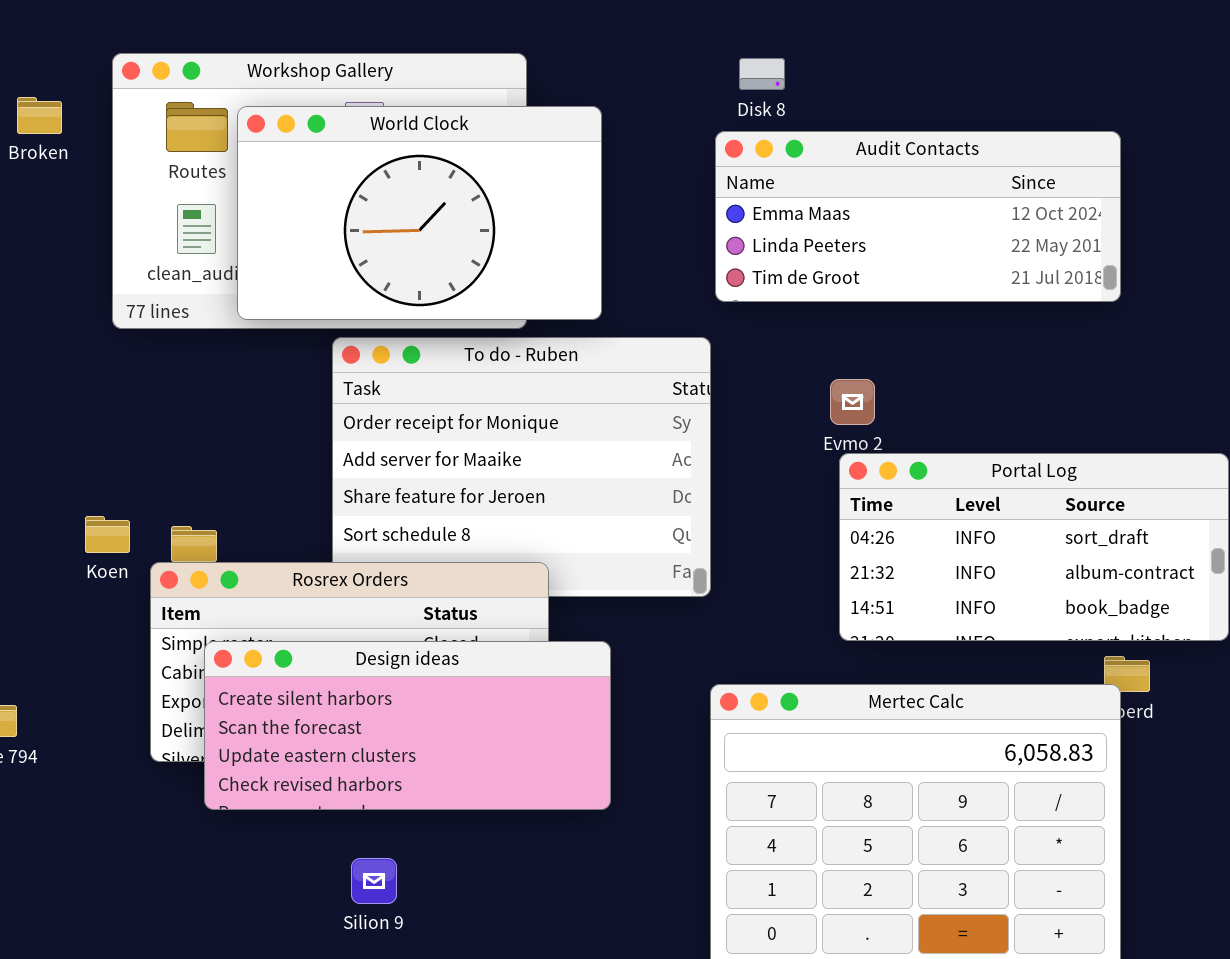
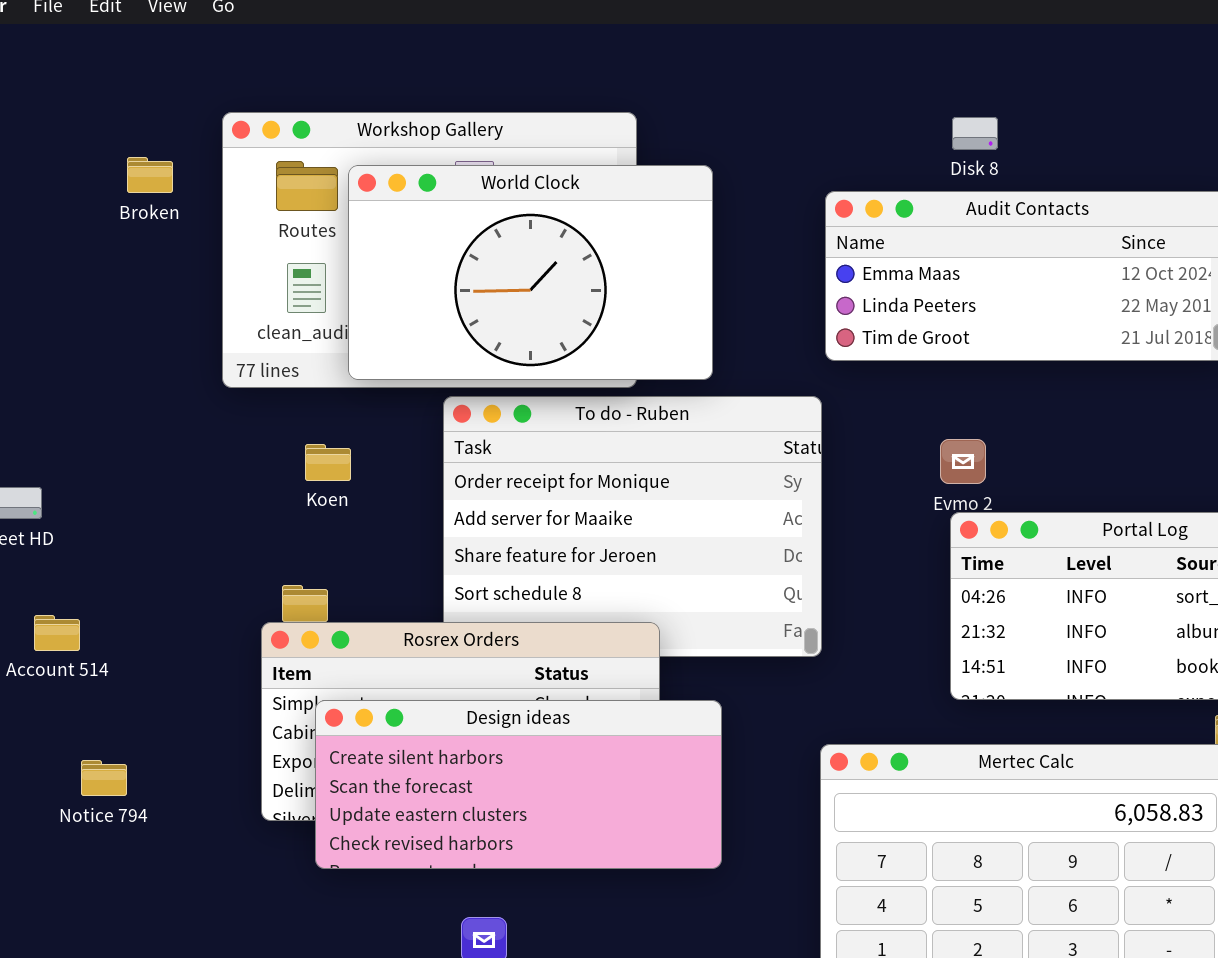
Disk 8: [739,58,785,90] -> [952,117,998,150], moved
Koen: [85,516,130,553] -> [305,444,351,481], moved

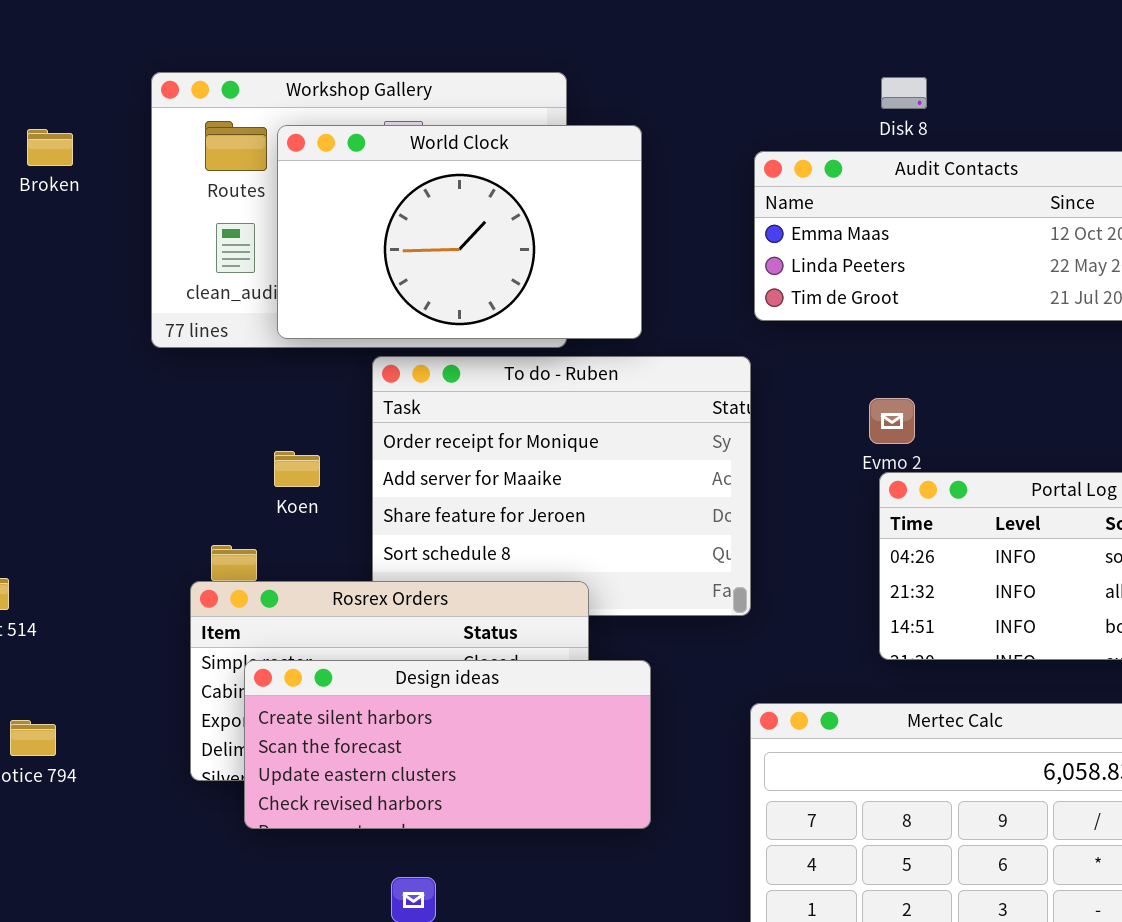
Broken: [127,157,173,193] -> [27,129,73,166], moved
Koen: [305,444,351,481] -> [274,451,320,487], moved

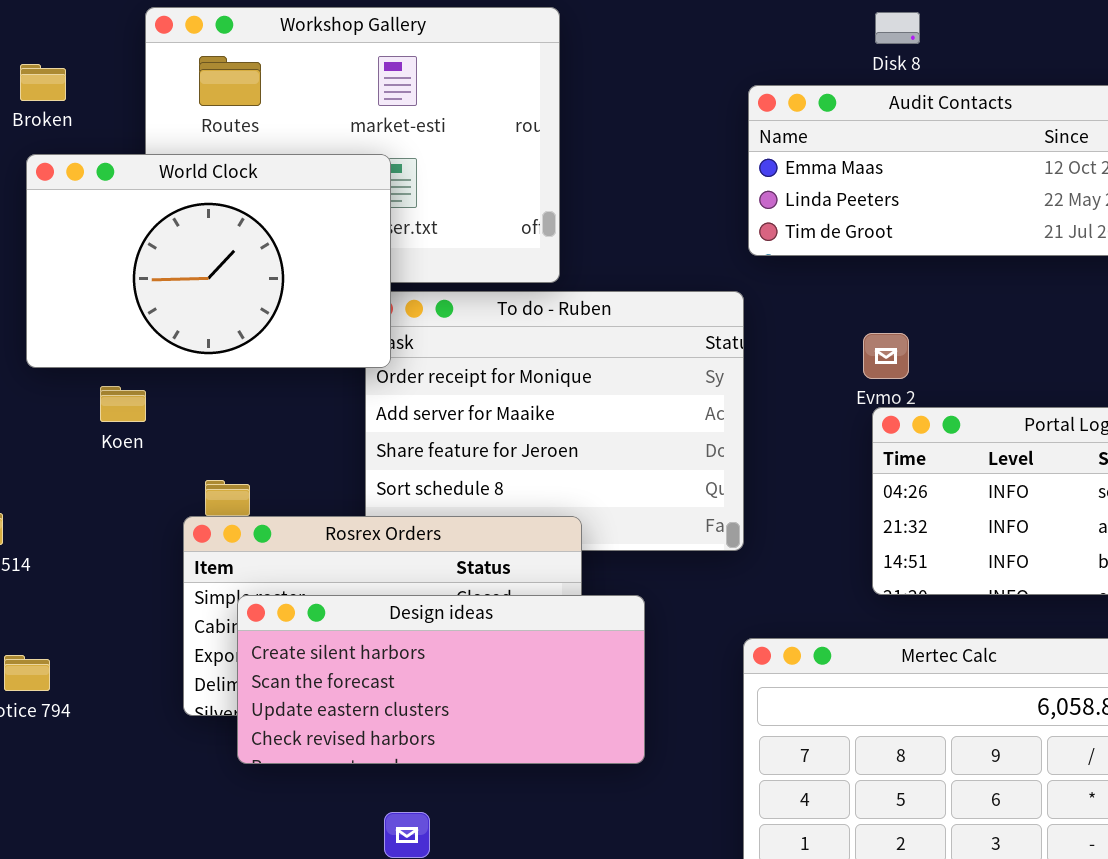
World Clock: [277,125,642,339] -> [26,154,391,368], moved
Koen: [274,451,320,487] -> [100,386,146,422], moved

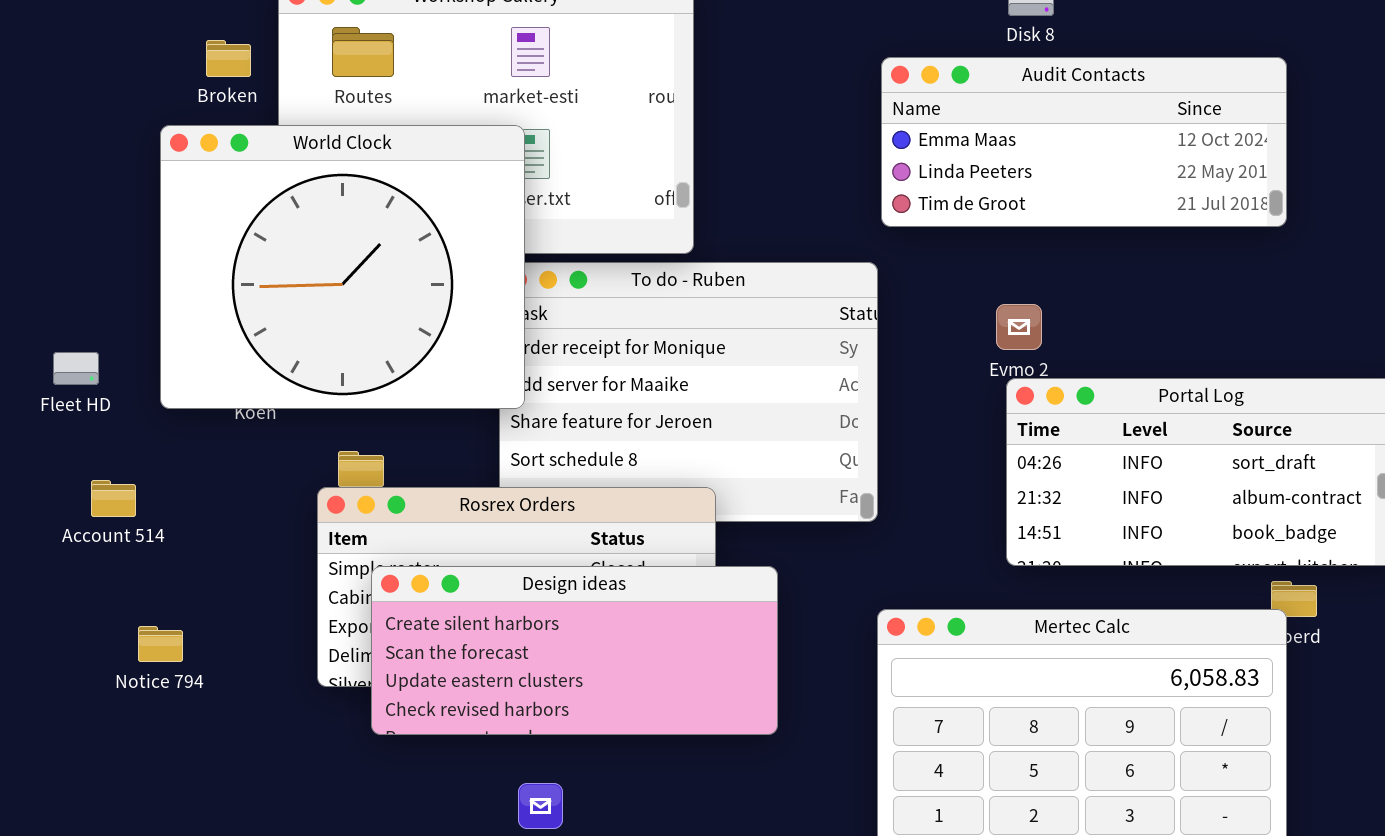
Broken: [20,64,66,101] -> [206,40,251,77], moved
World Clock: [26,154,391,368] -> [160,125,525,409], resized

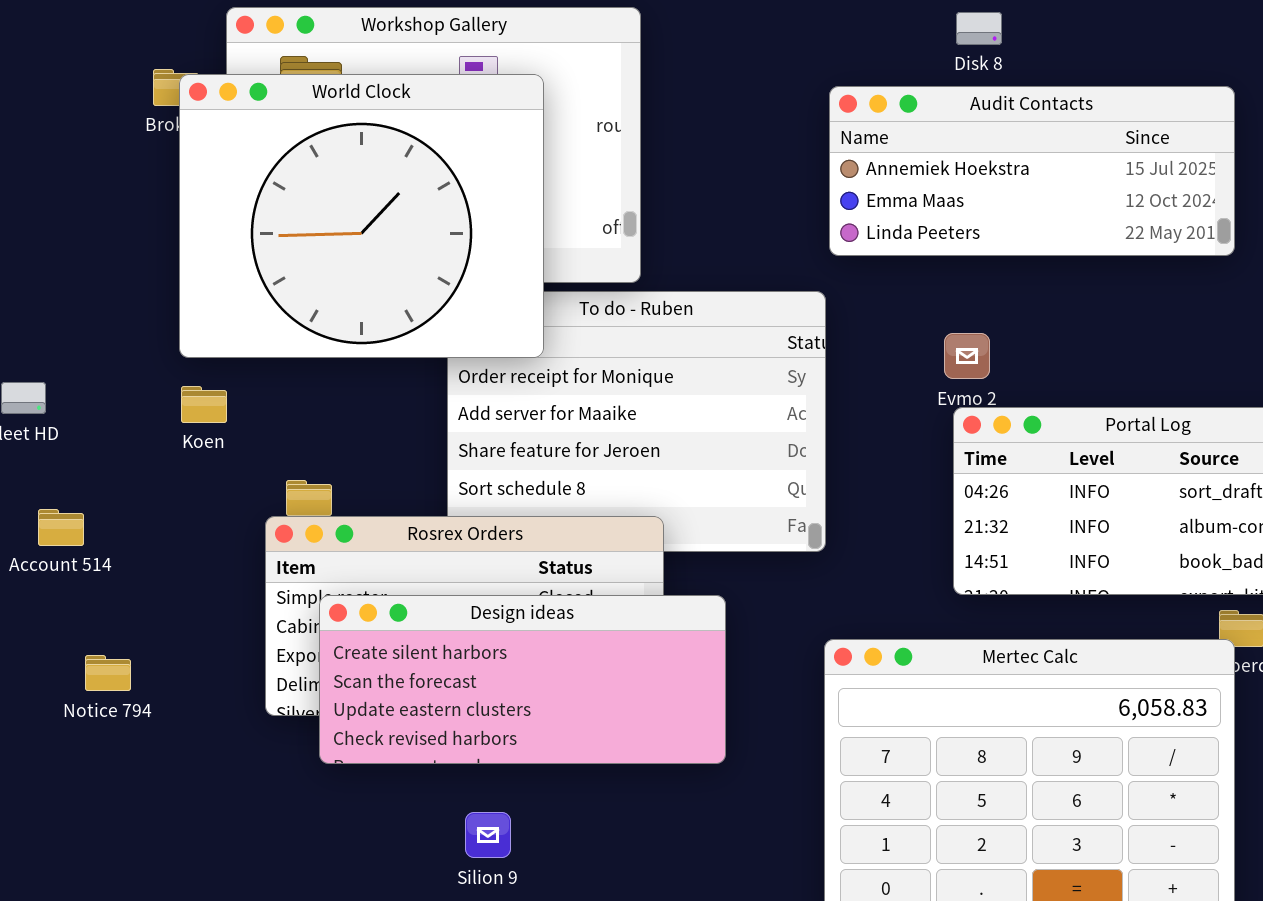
Audit Contacts: [881,57,1287,227] -> [829,86,1235,256], scrolled up 1 row
World Clock: [160,125,525,409] -> [179,74,544,358], moved

